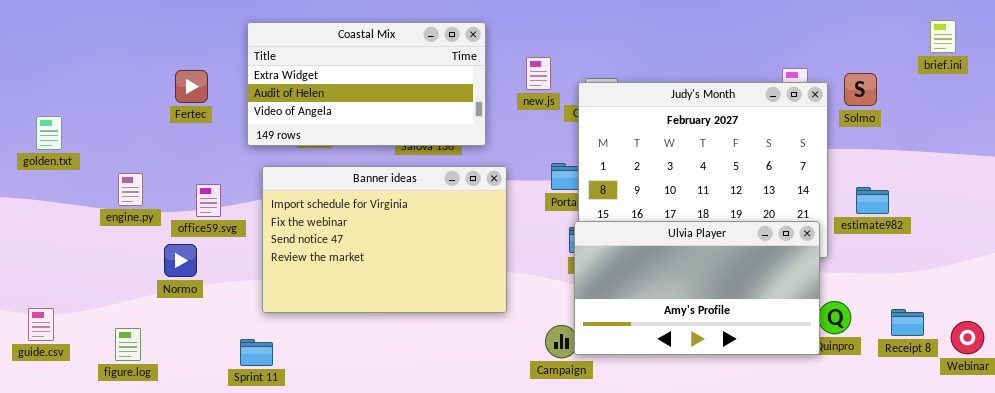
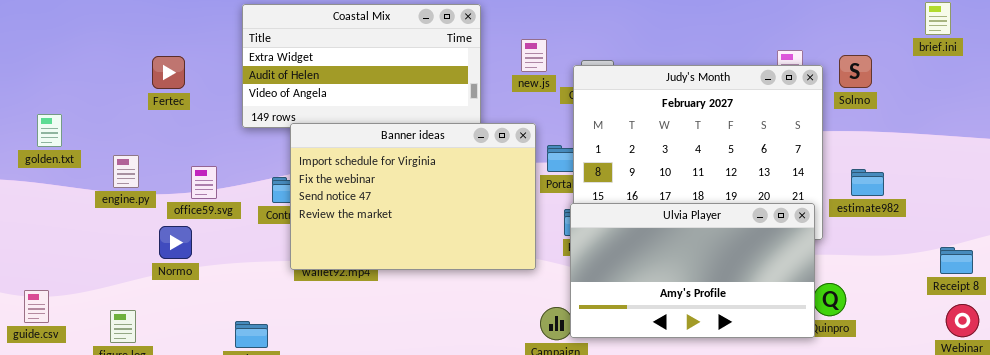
Fertec: [175,70,208,103] -> [152,56,185,89], moved
golden.txt: [36,116,62,150] -> [37,114,62,147], moved
Banner ideas: [262,166,507,313] -> [290,123,536,270], moved
Receipt 8: [891,309,924,336] -> [940,247,973,274], moved

